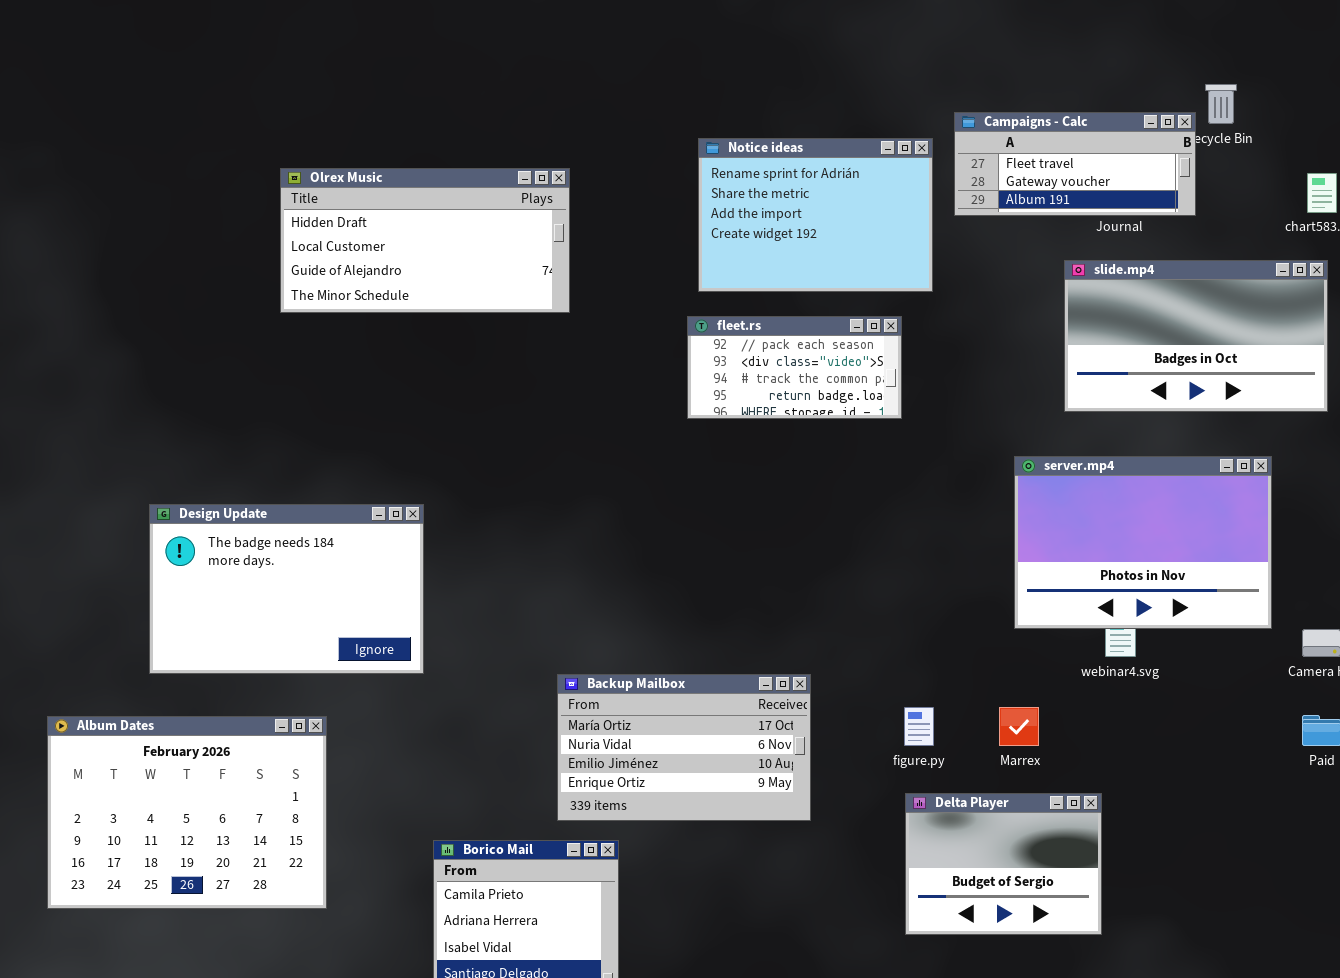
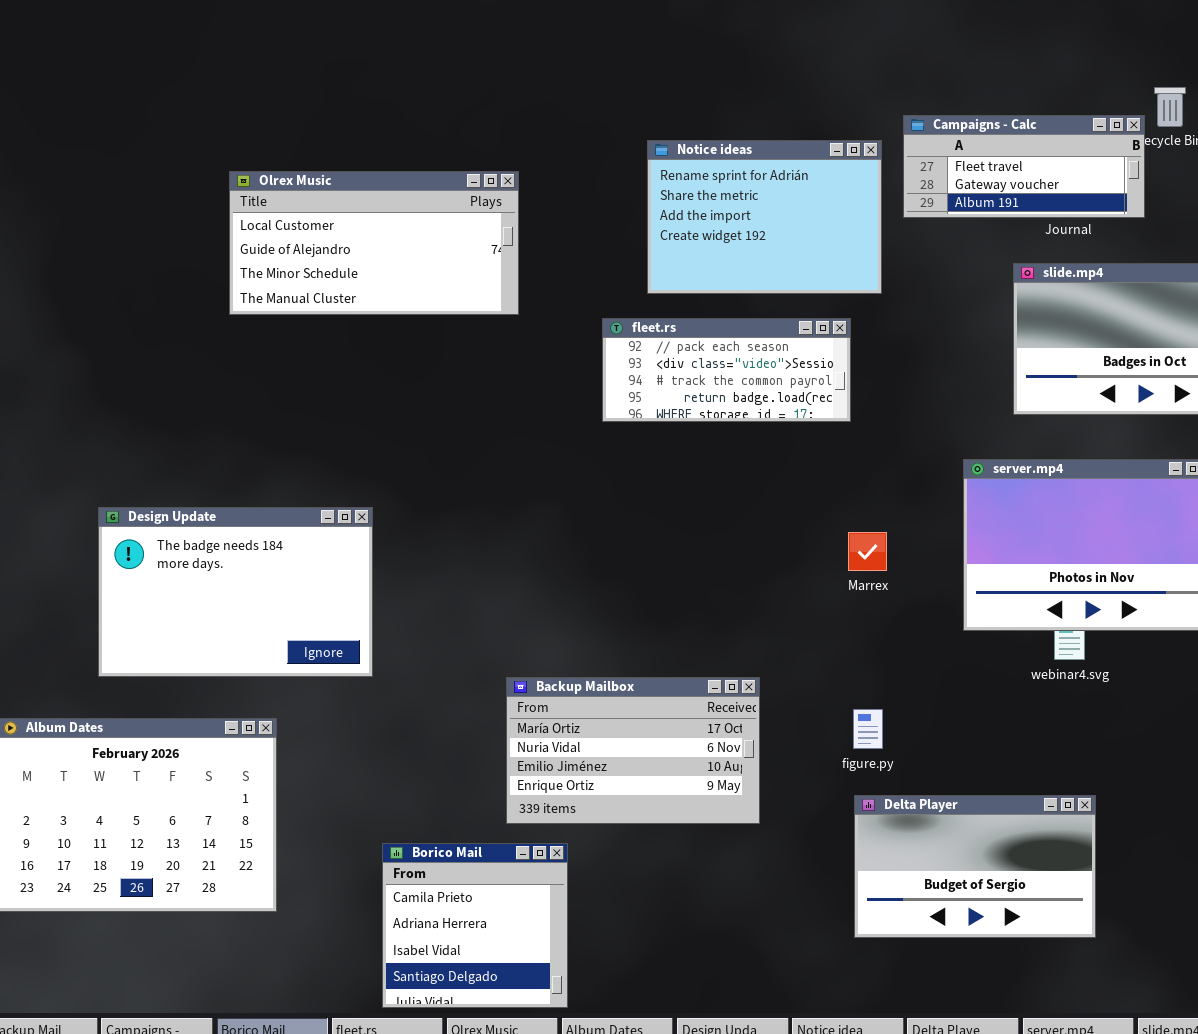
Olrex Music: [280,168,570,313] -> [229,171,519,315], scrolled down 1 row
fleet.rs: [687,316,902,419] -> [602,318,851,422], resized
Marrex: [999,707,1039,746] -> [848,532,887,571], moved
Delta Player: [905,793,1102,935] -> [854,795,1096,938], resized

